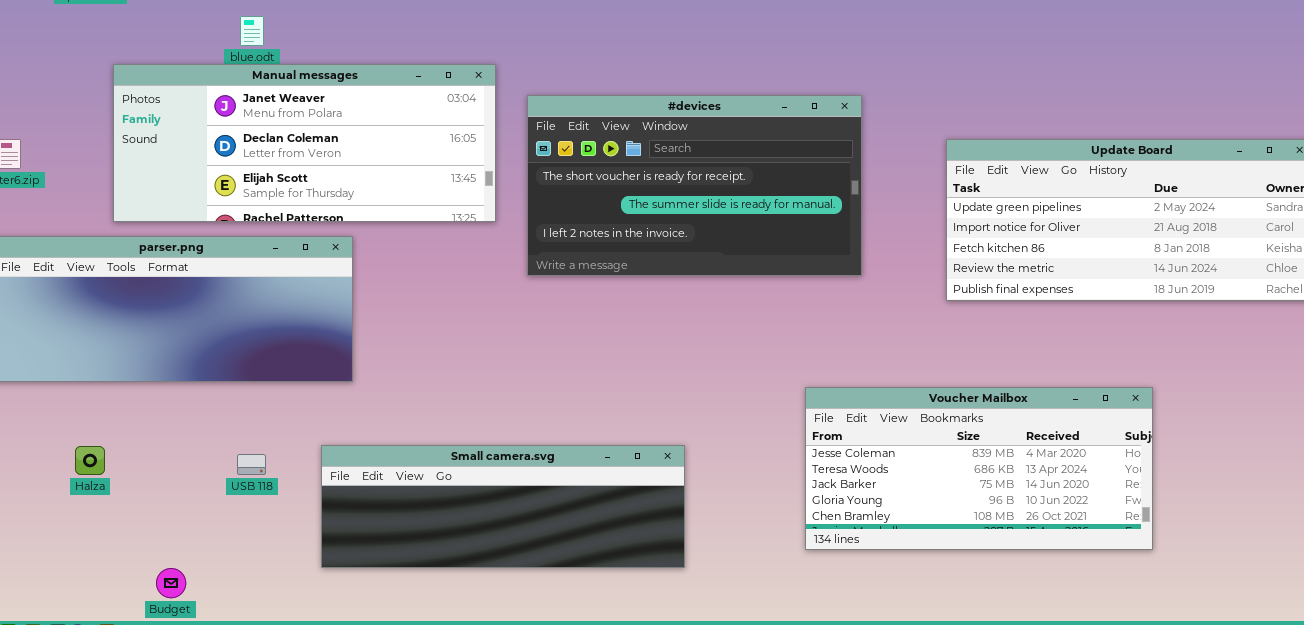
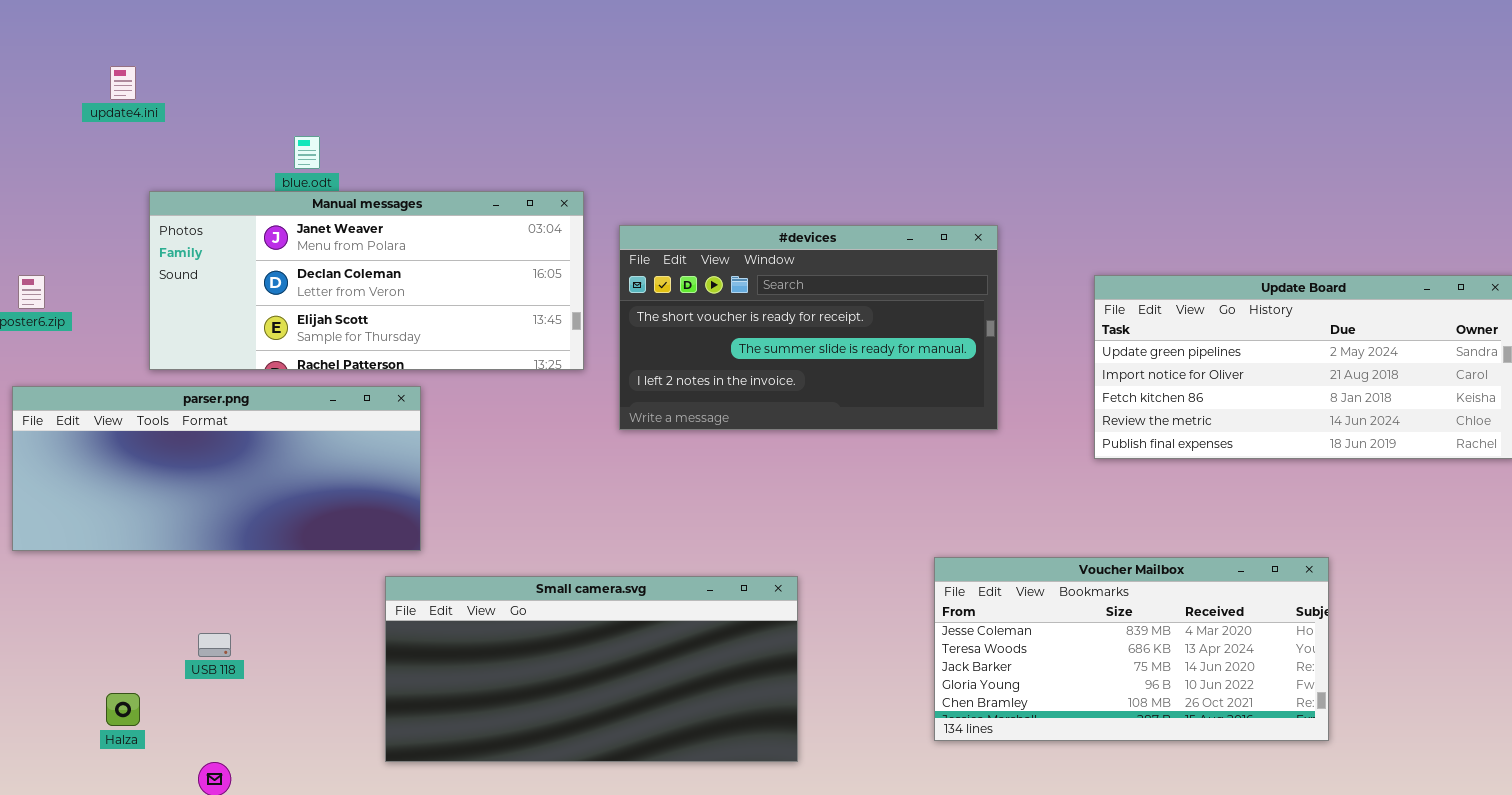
Small camera.svg: [321,445,685,568] -> [385,576,798,762], resized
Halza: [75,446,105,475] -> [106,693,140,726], moved
USB 118: [237,454,266,475] -> [198,633,231,657], moved

